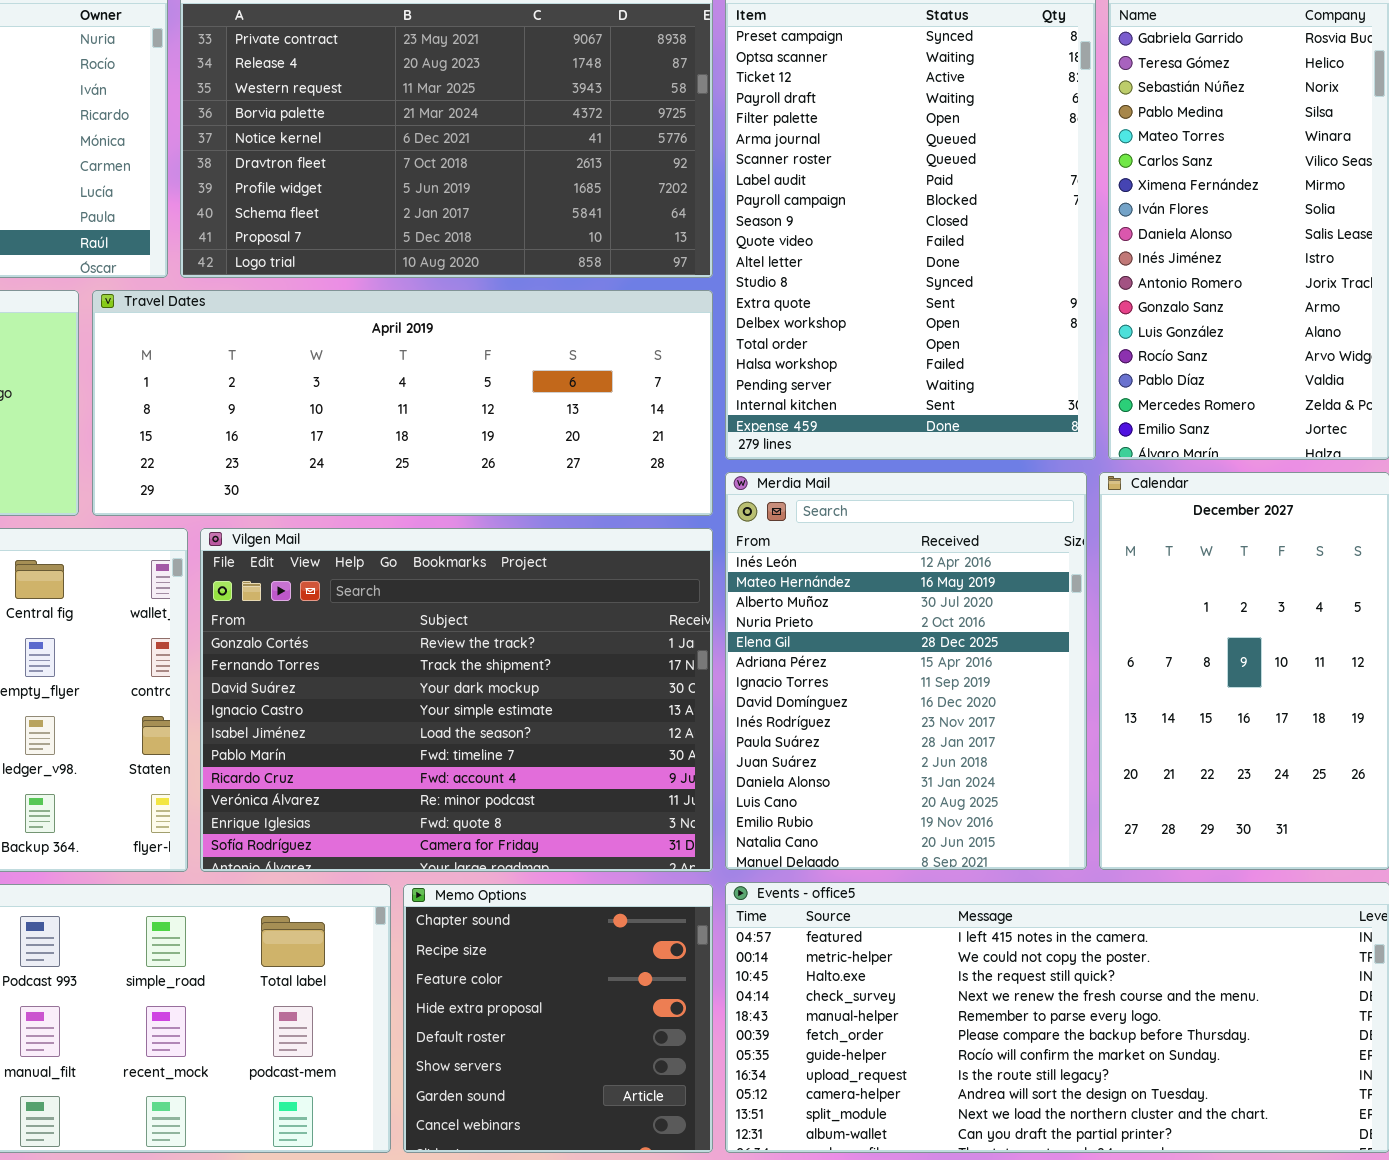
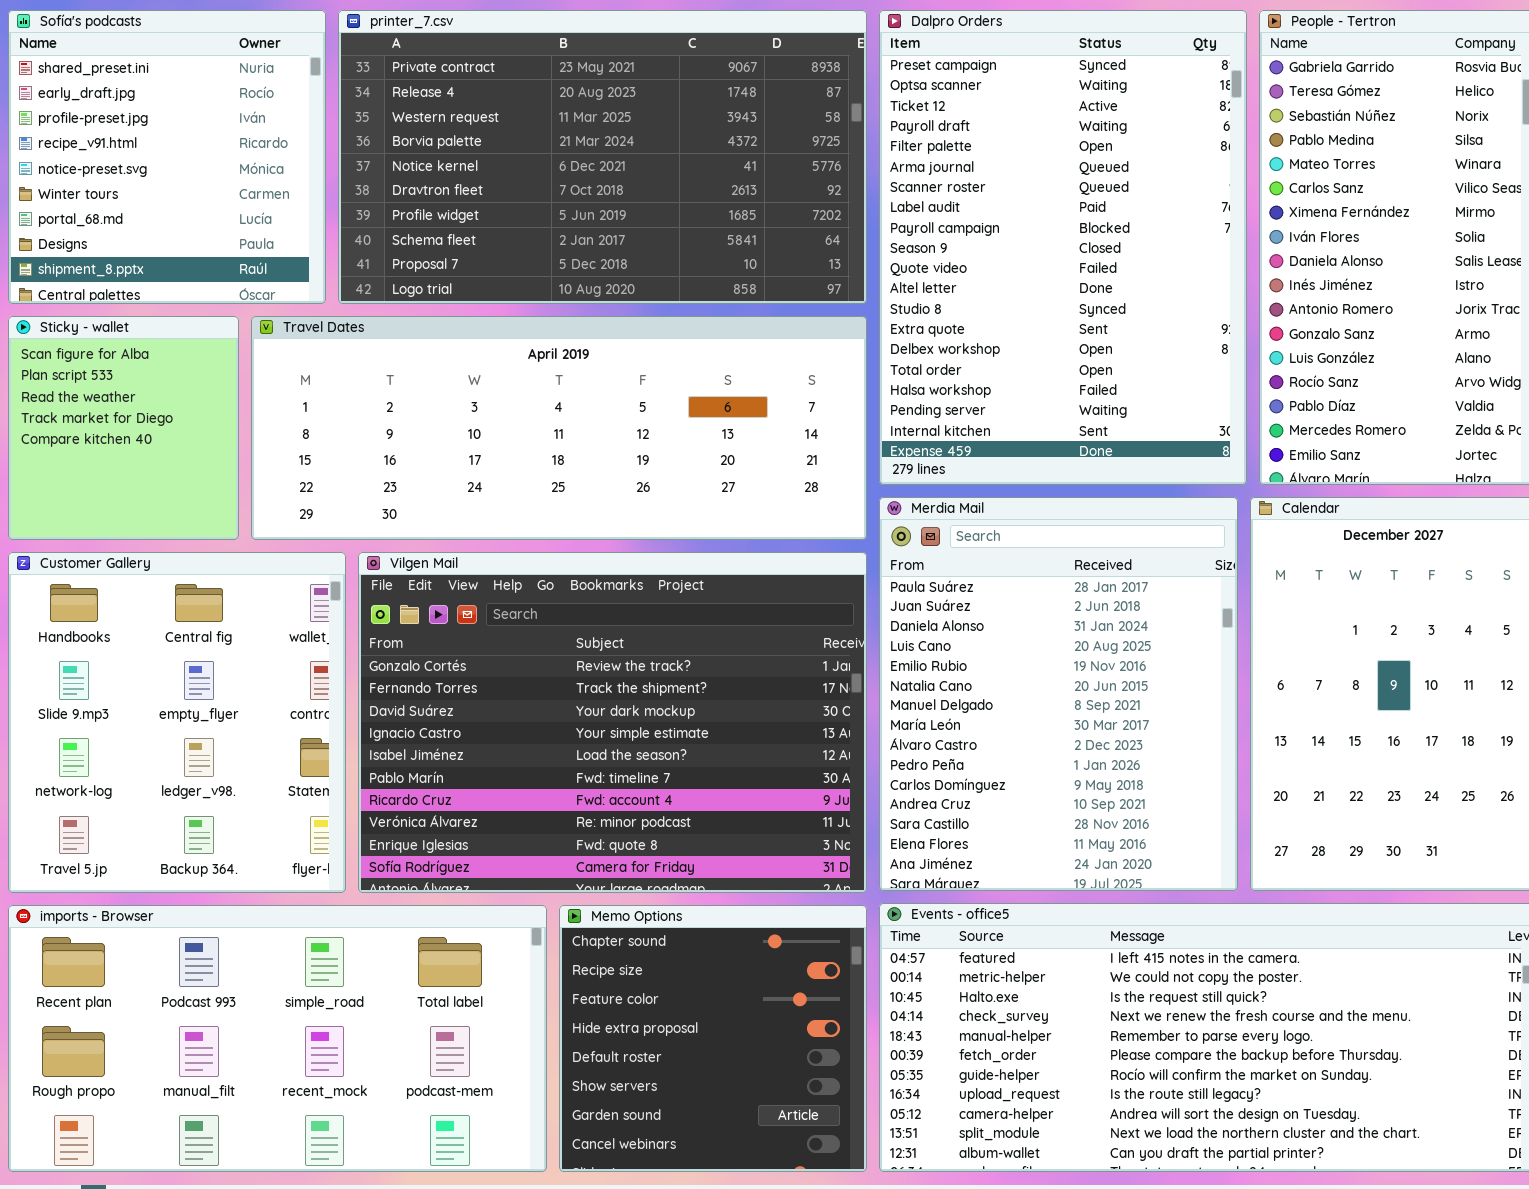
Merdia Mail: [725,472,1087,870] -> [879,497,1238,891], scrolled down 9 rows

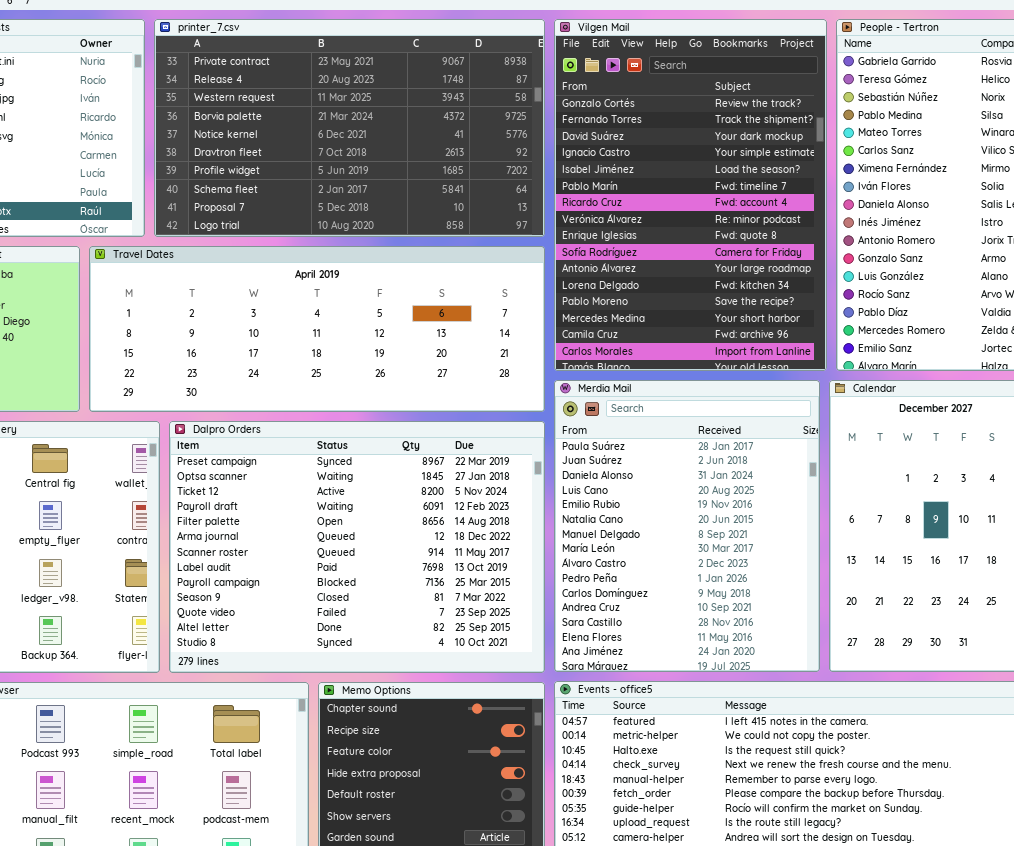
Dalpro Orders: [879,10,1247,485] -> [169,421,545,673], moved, resized
Vilgen Mail: [358,552,867,893] -> [554,19,827,371], moved, resized

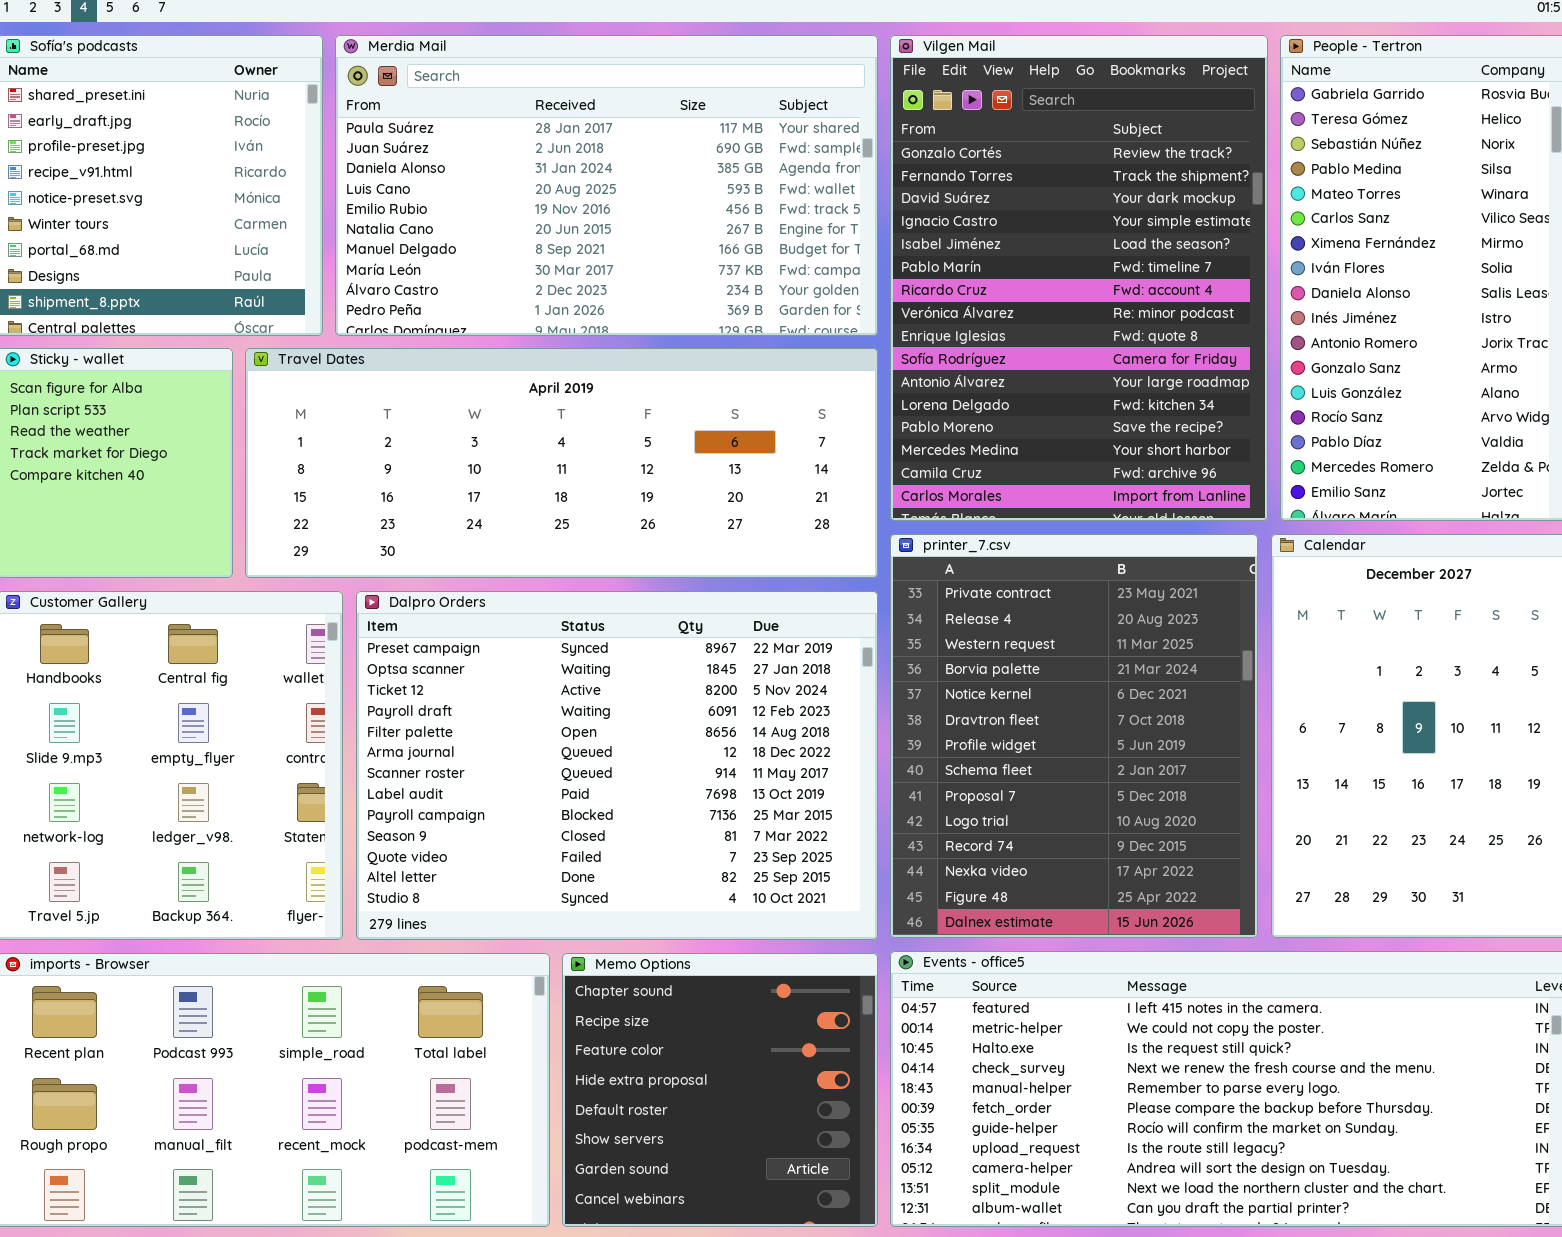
printer_7.csv: [154,19,545,237] -> [890,534,1258,938], moved, resized
Merdia Mail: [554,380,820,672] -> [335,35,878,336], moved, resized

